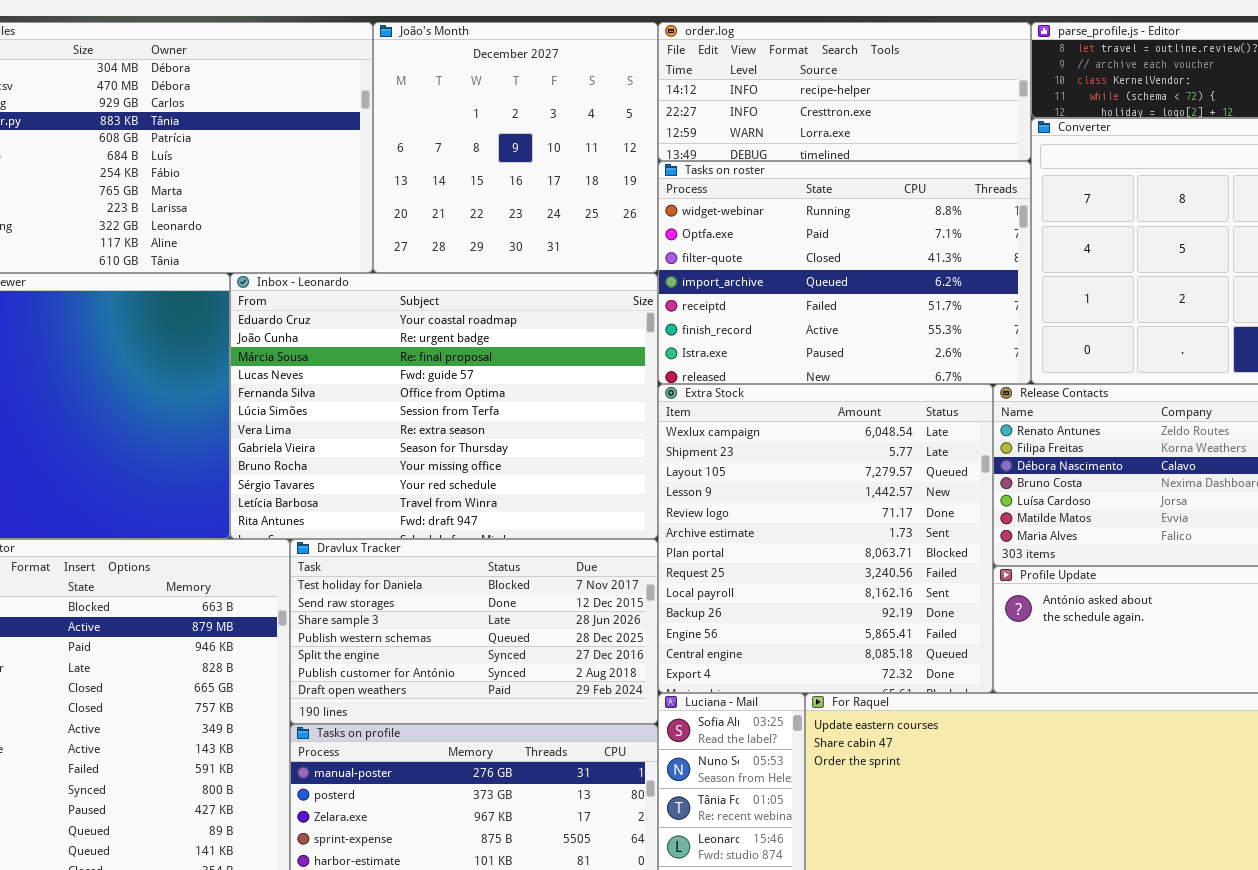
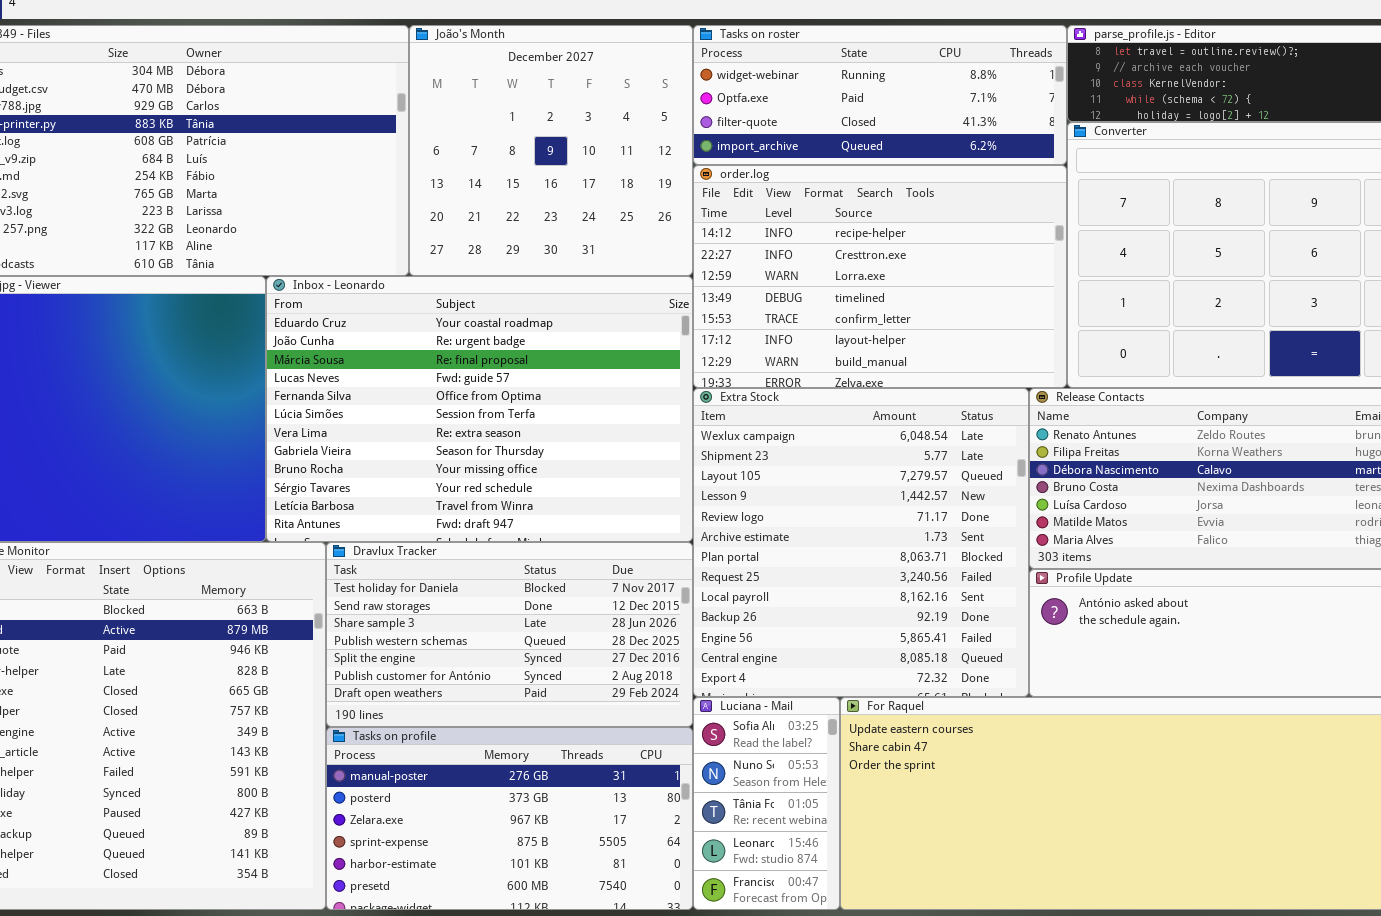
order.log: [658,22,1031,161] -> [693,165,1067,388], moved, resized
Tasks on roster: [658,161,1031,384] -> [693,25,1067,165], moved, resized

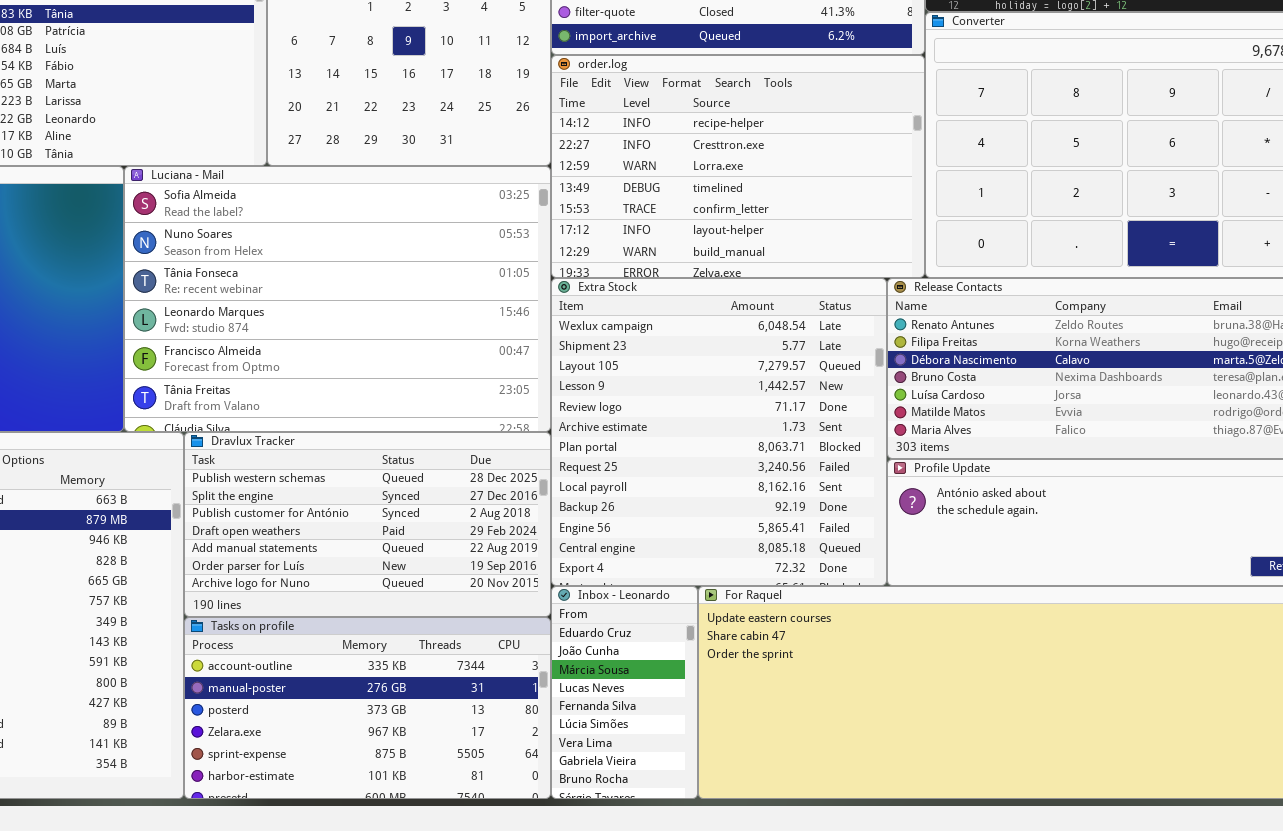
Inbox - Leonardo: [266,276,693,542] -> [551,586,698,799], moved, resized
Dravlux Tracker: [326,542,693,727] -> [184,432,551,617], scrolled down 3 rows
Luciana - Mail: [693,697,840,910] -> [124,166,551,432], moved, resized
Tasks on profile: [326,727,693,910] -> [184,617,551,799], scrolled up 1 row

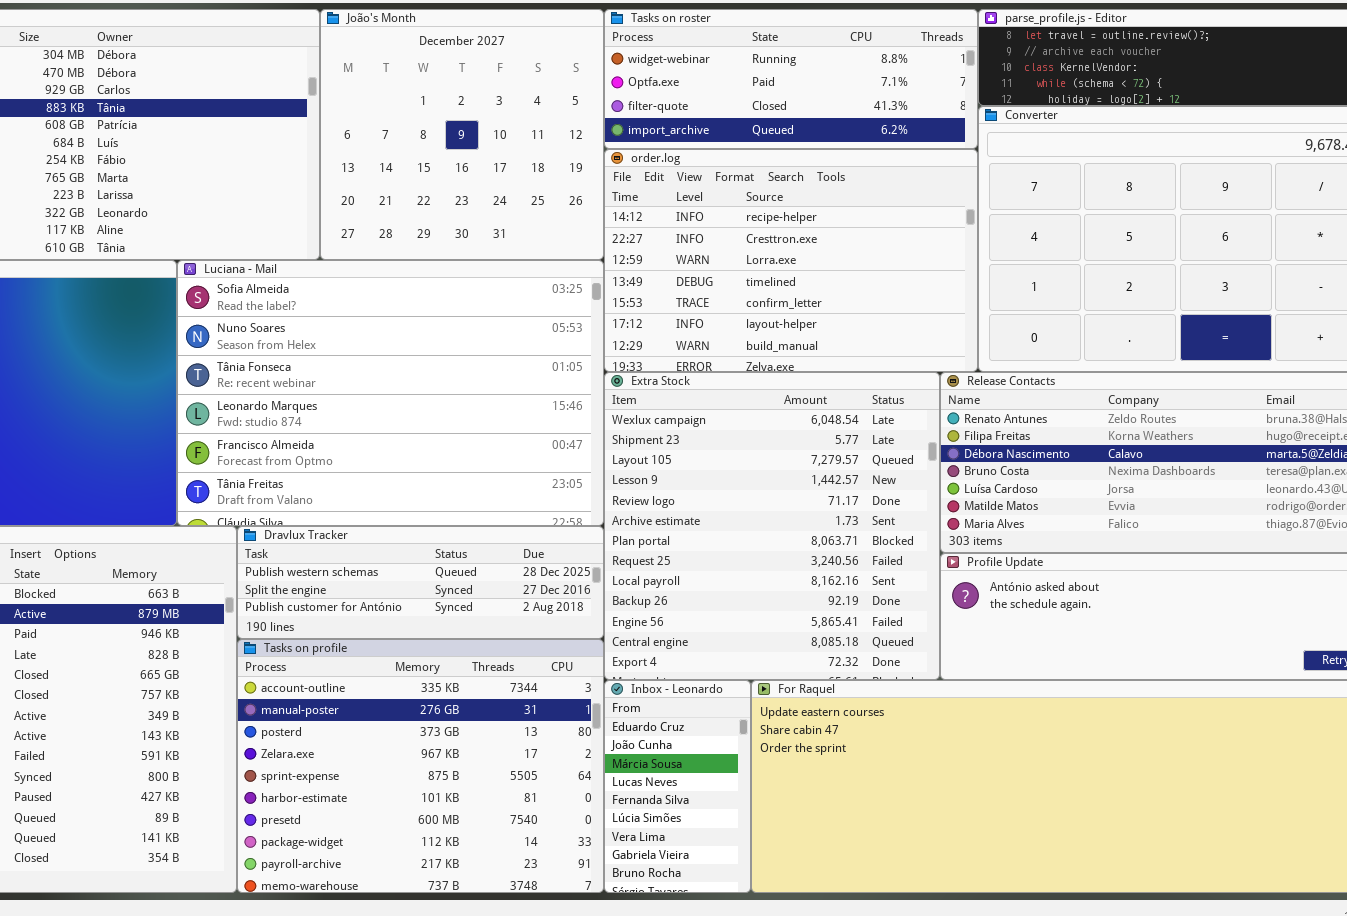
Dravlux Tracker: [184,432,551,617] -> [237,526,604,639], resized
Tasks on profile: [184,617,551,799] -> [237,639,604,893], resized

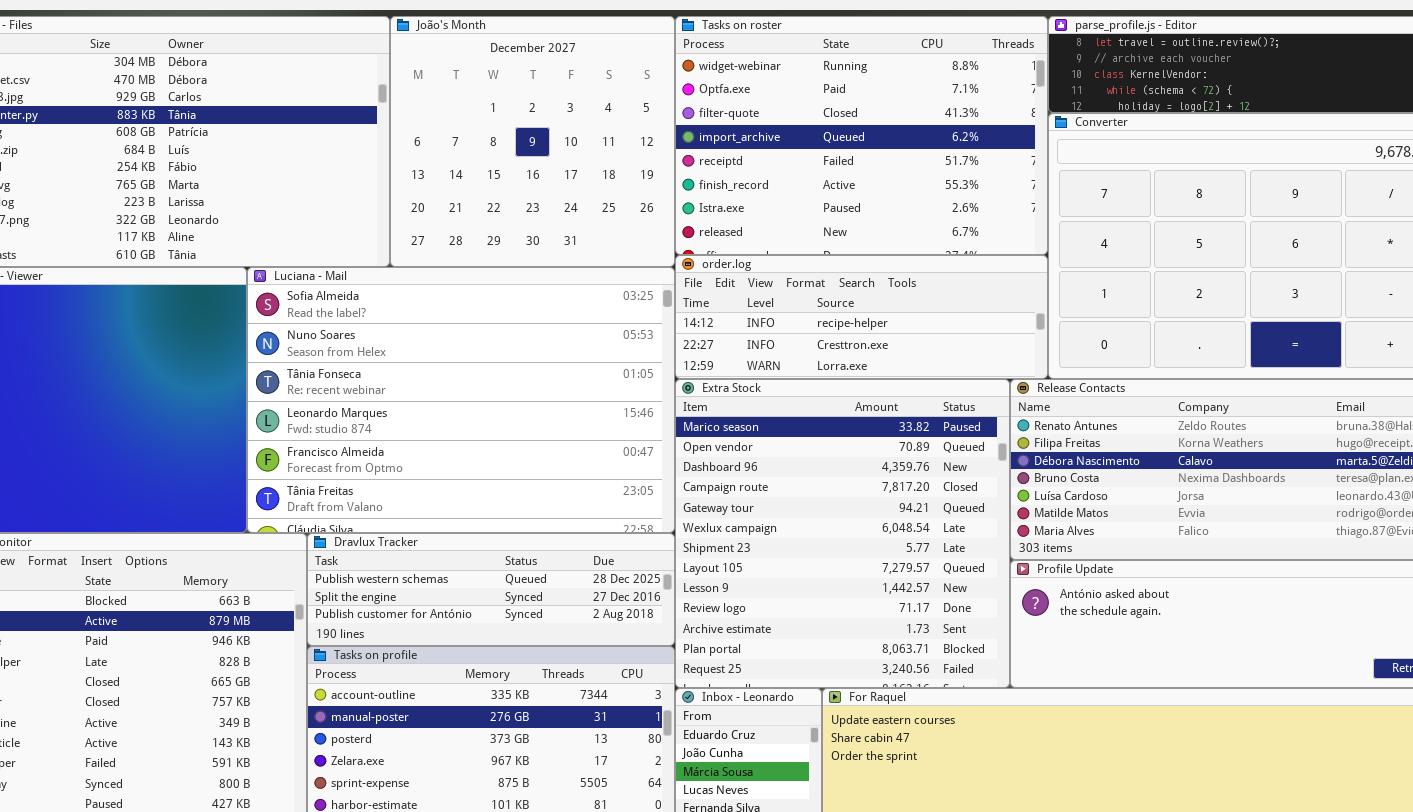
Tasks on roster: [604,9,978,149] -> [675,16,1048,255], resized
order.log: [604,149,978,372] -> [675,255,1048,379], resized
Extra Stock: [604,372,940,680] -> [675,379,1010,688], scrolled up 5 rows

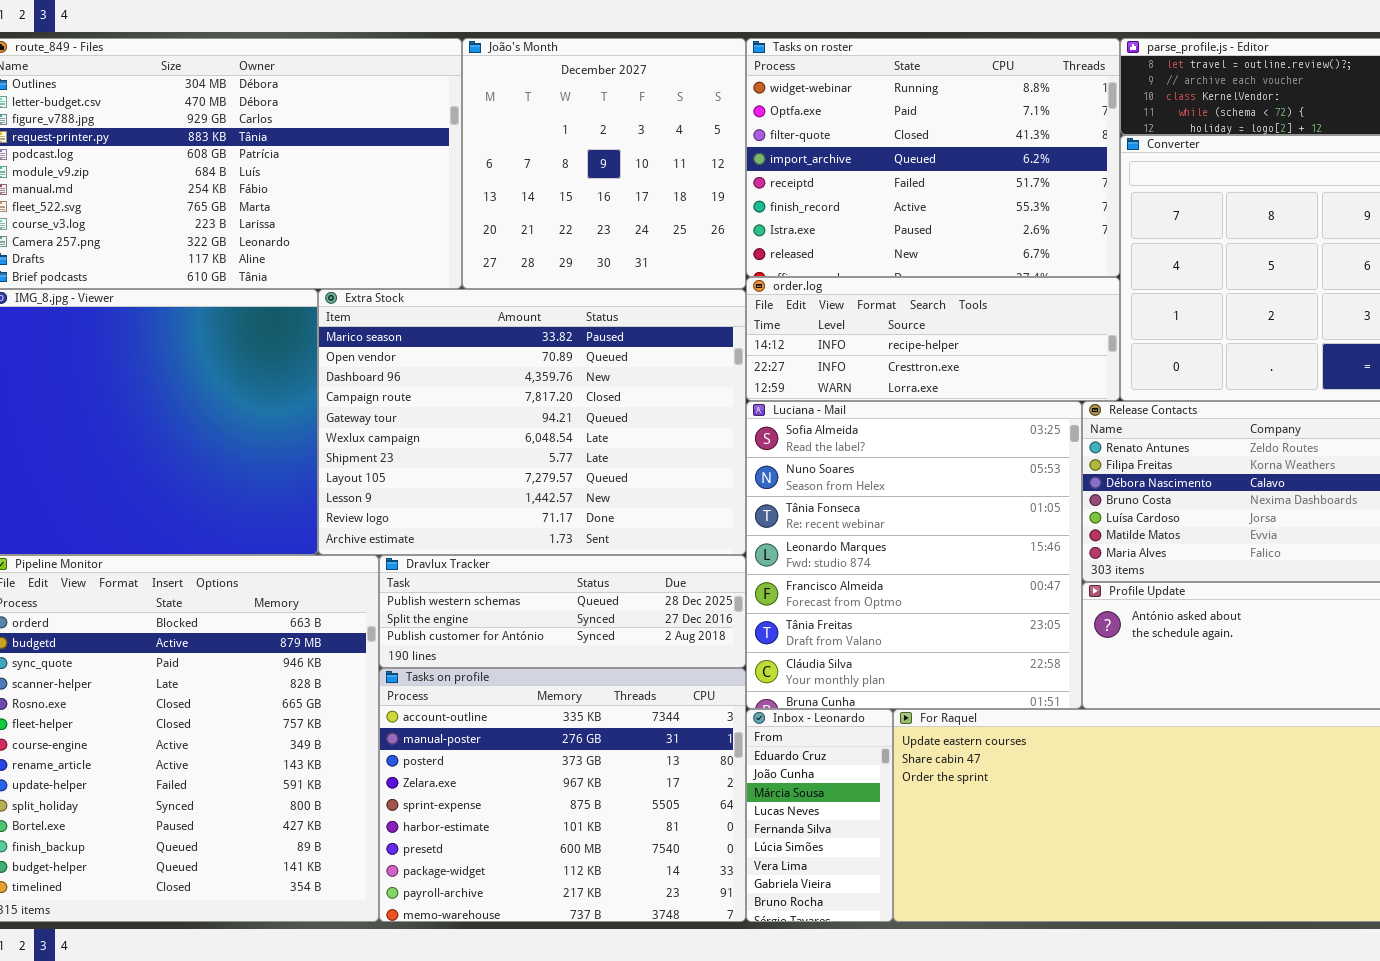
Luciana - Mail: [247,267,675,533] -> [746,401,1082,709], moved, resized
Extra Stock: [675,379,1010,688] -> [318,289,746,555], moved, resized

